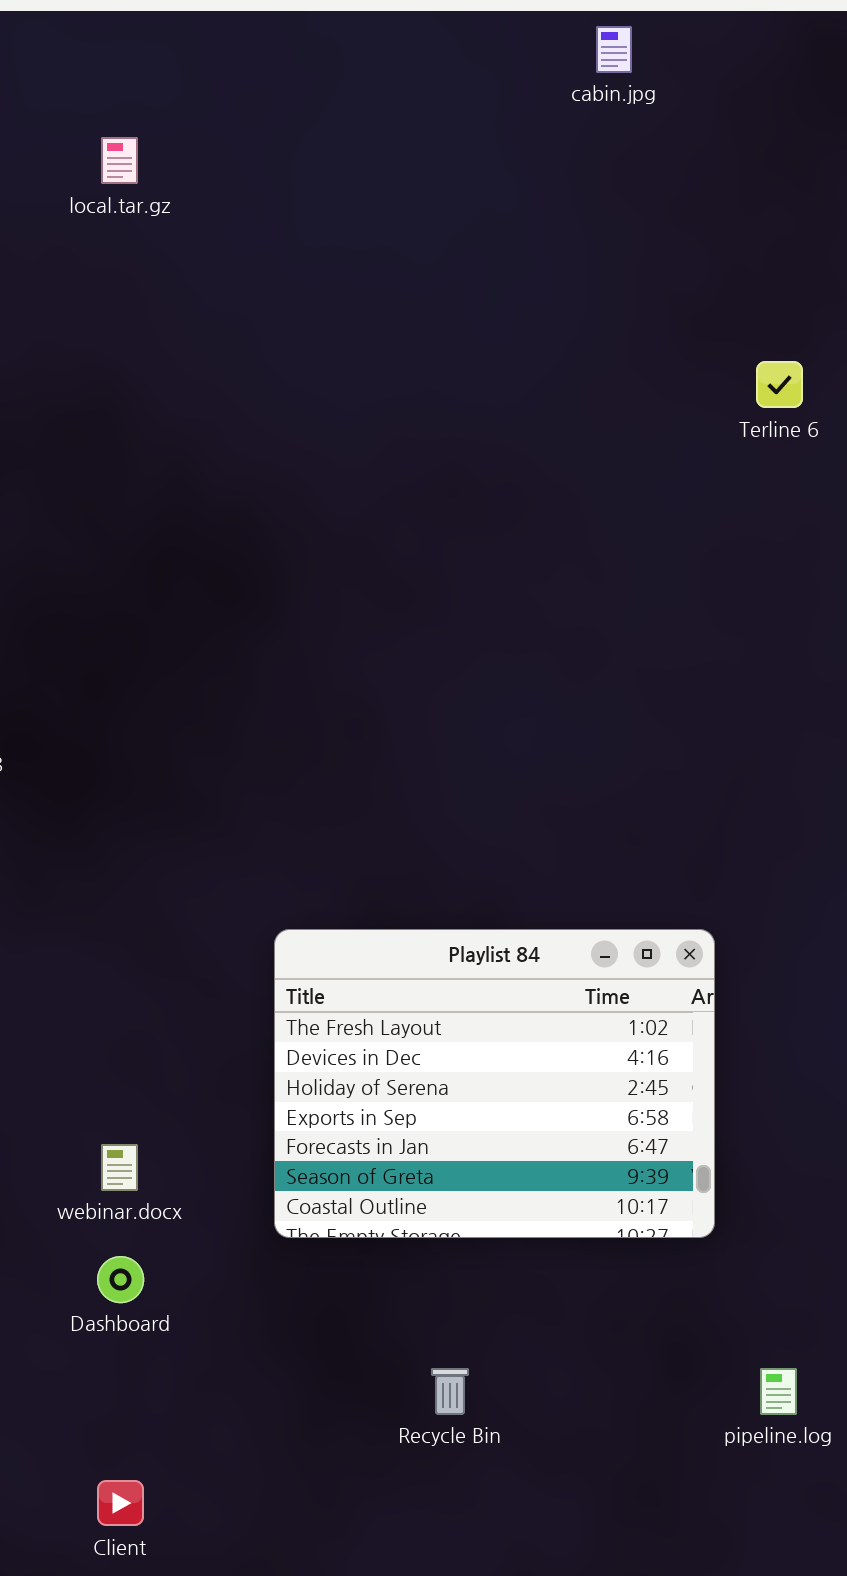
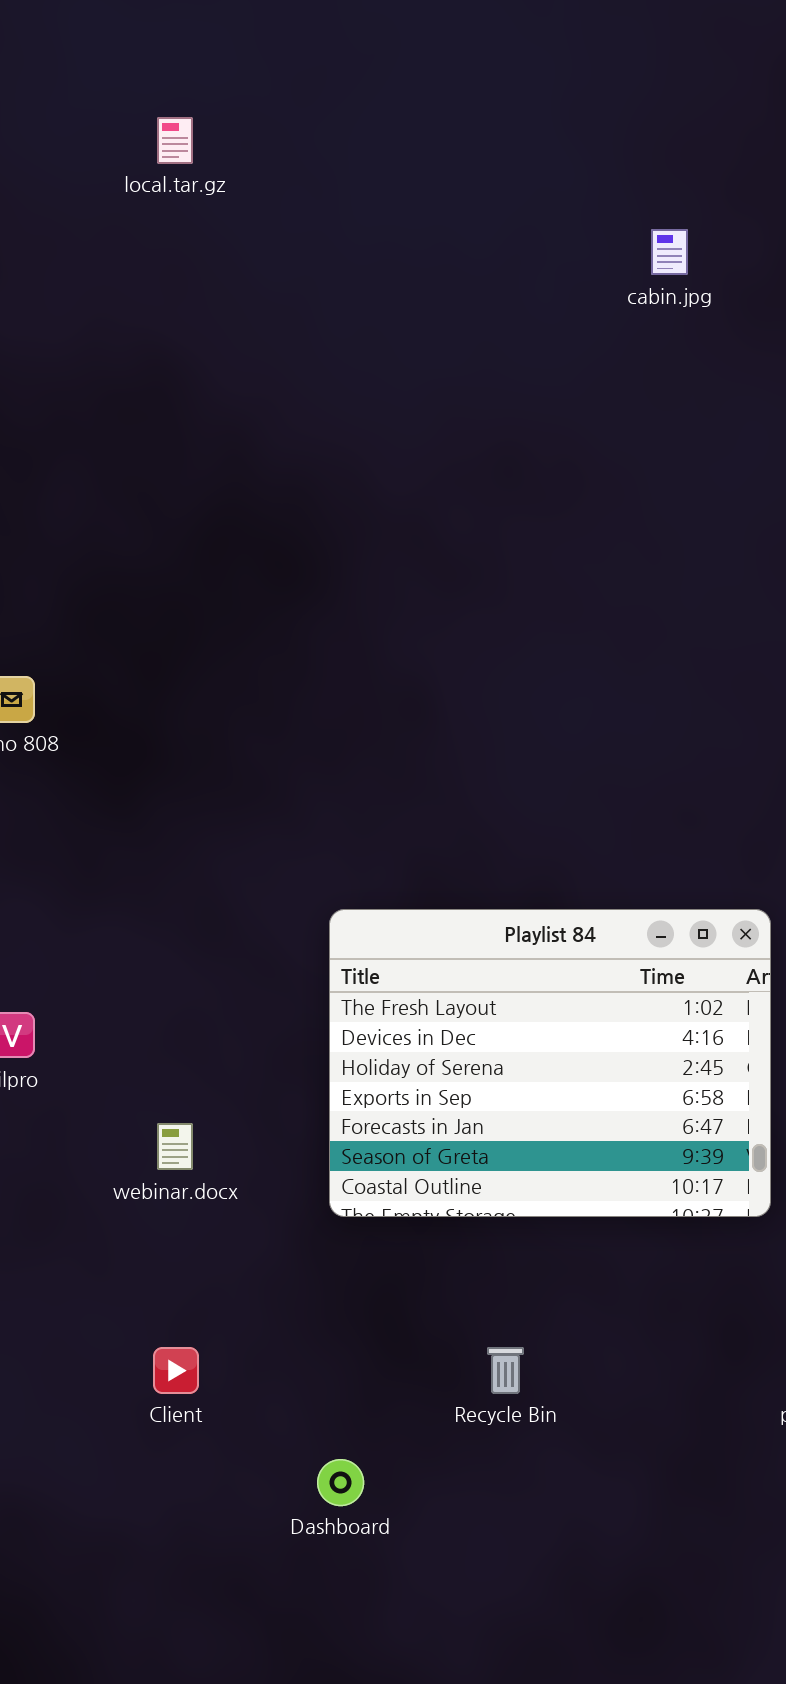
cabin.jpg: [596,26,632,73] -> [651,229,688,275], moved
Dashboard: [97,1256,144,1303] -> [317,1459,364,1506], moved
Client: [97,1480,144,1526] -> [153,1347,199,1394], moved

